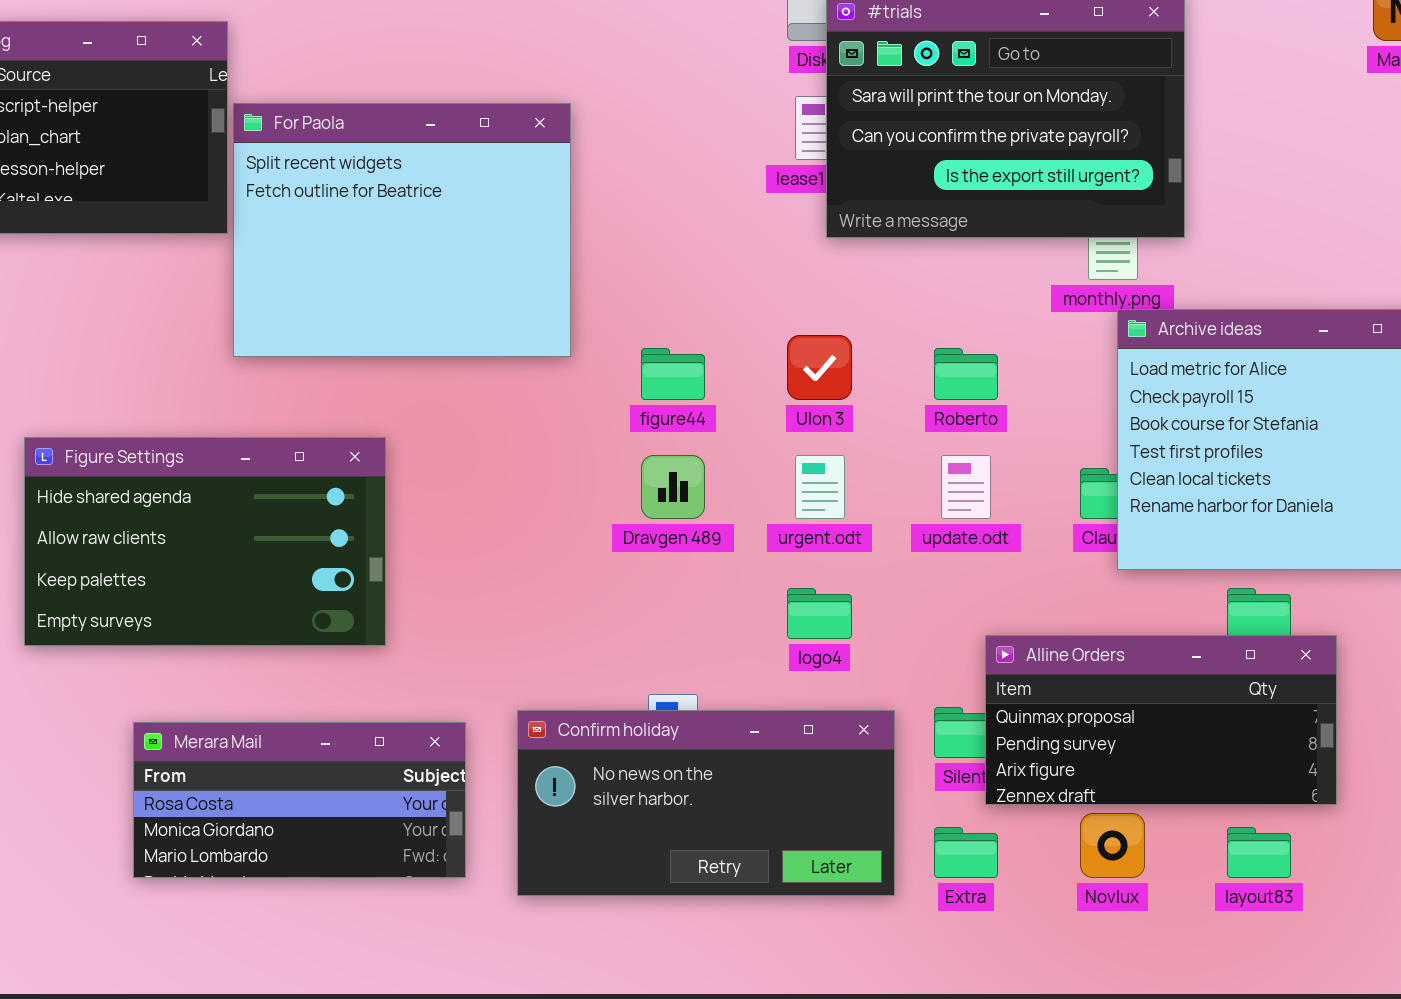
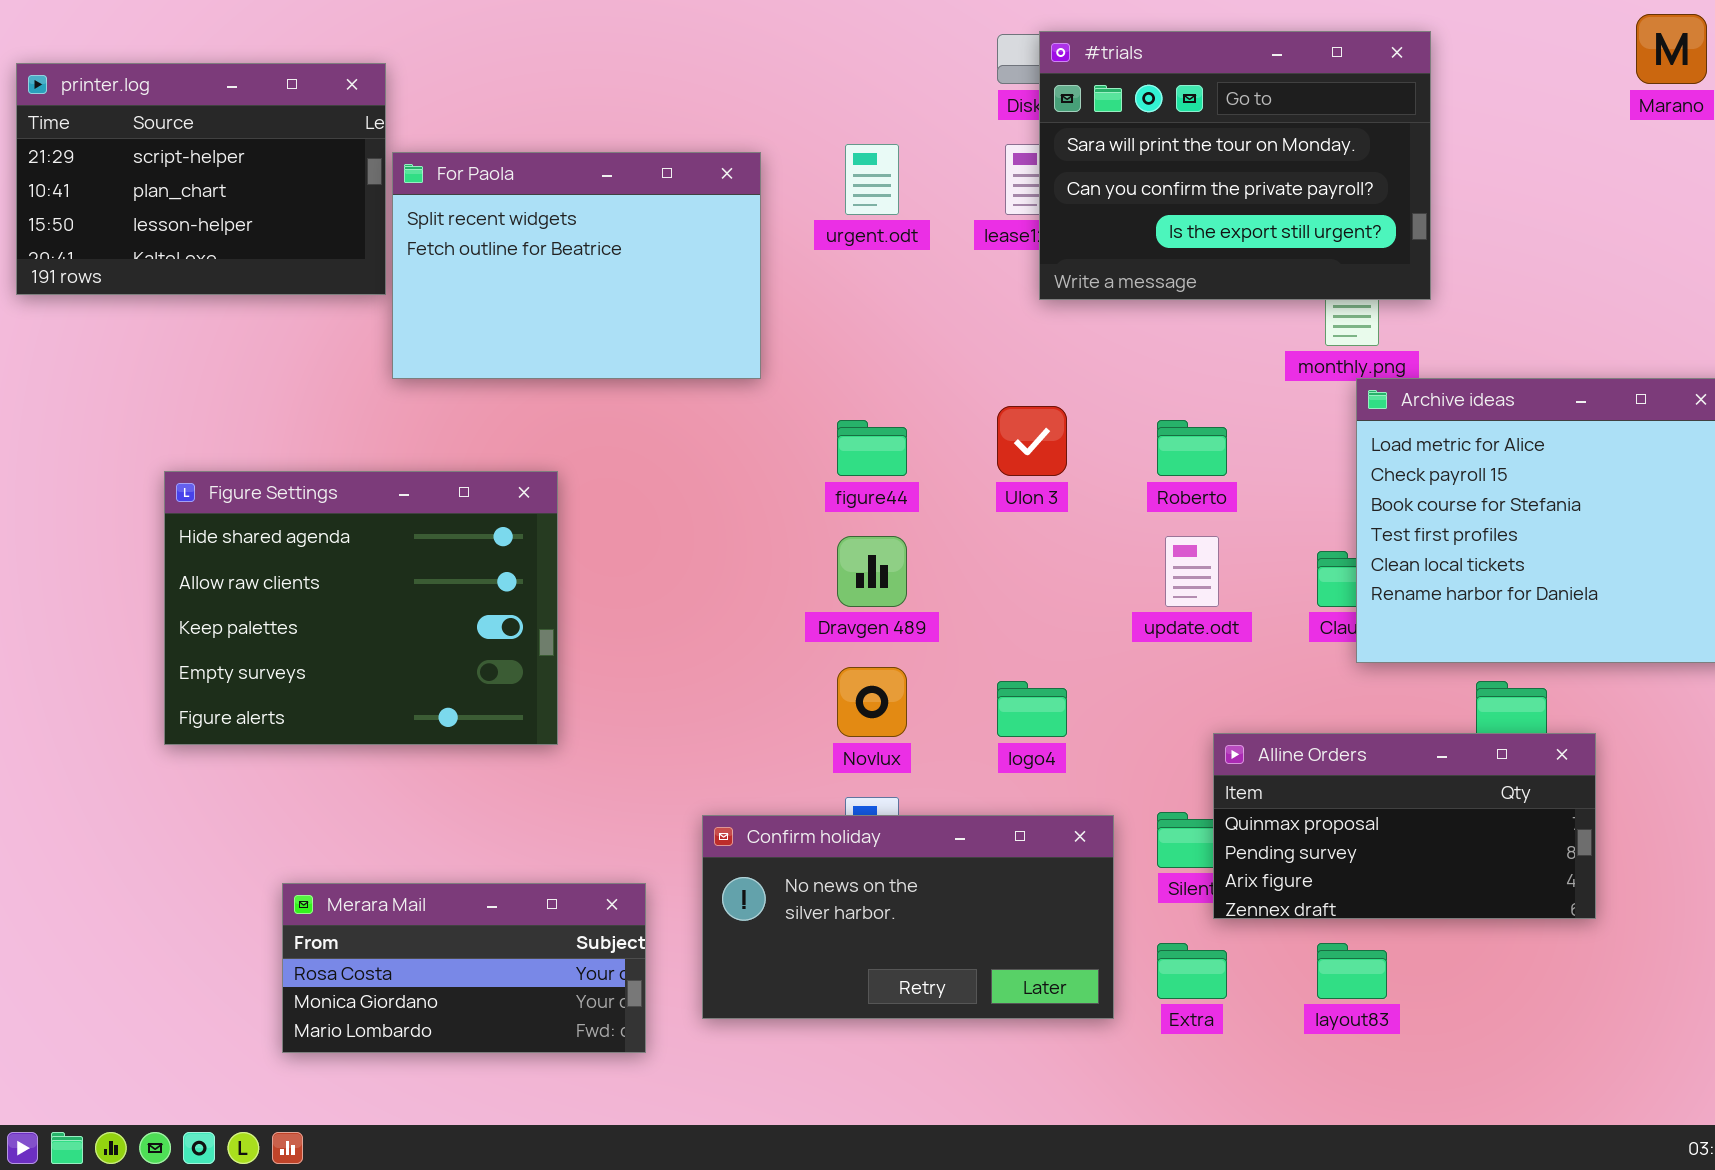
For Paola: [233,103,571,357] -> [392,152,761,379], resized
Figure Settings: [24,437,386,646] -> [164,471,558,745], resized
urgent.odt: [795,455,845,519] -> [845,144,899,215], moved
Merara Mail: [133,722,466,878] -> [282,883,646,1053], moved
Novlux: [1080,813,1145,878] -> [837,667,907,737], moved
layout83: [1227,827,1291,878] -> [1317,943,1387,999], moved

